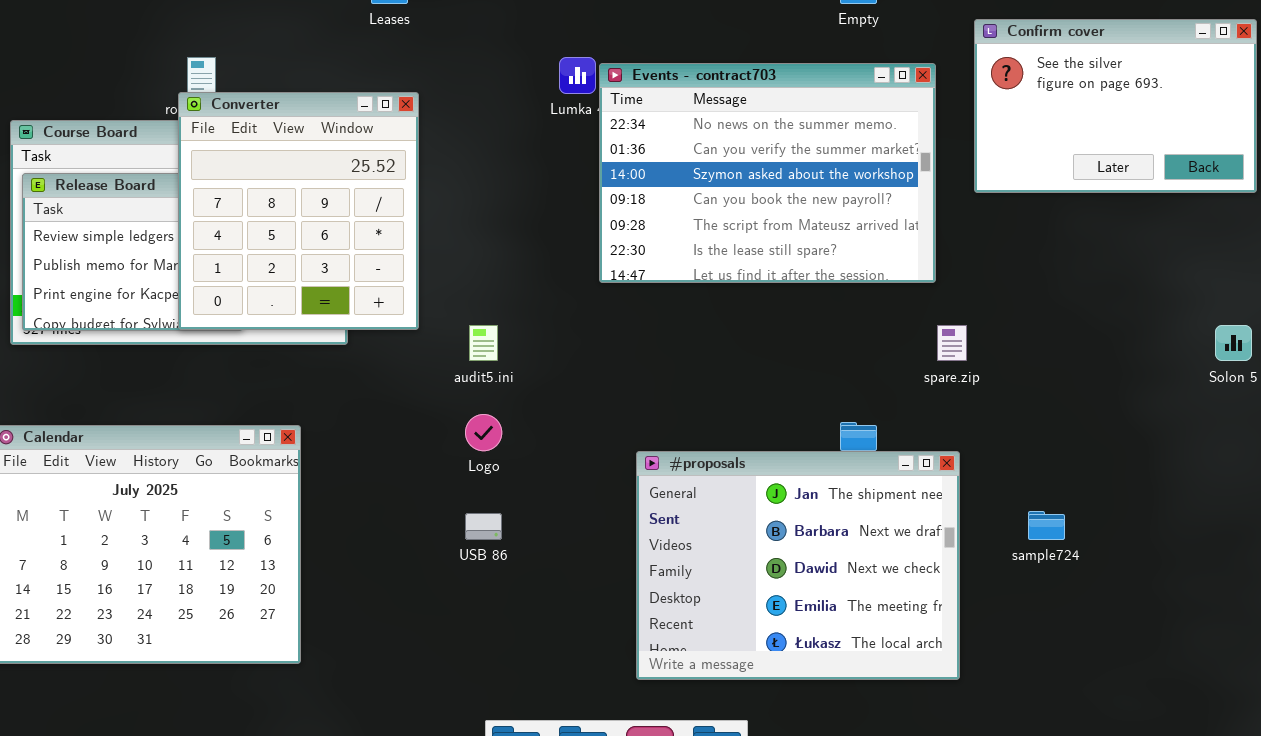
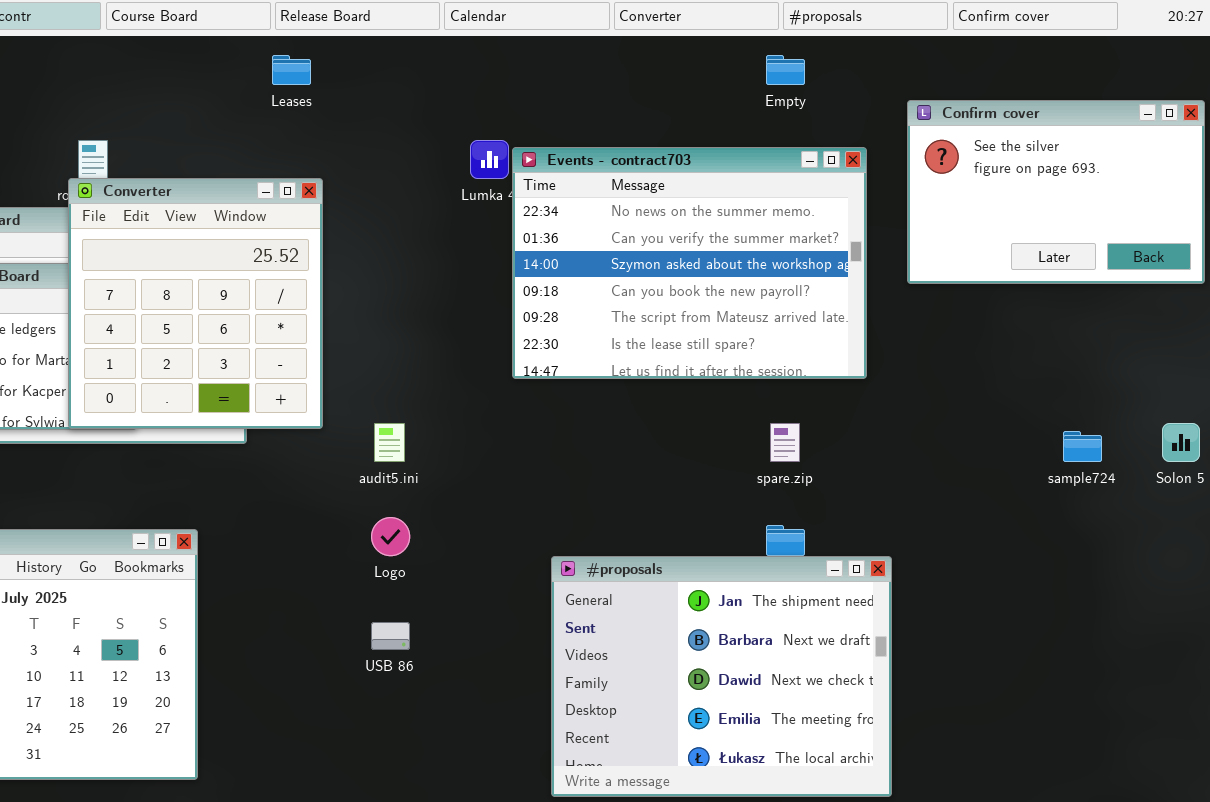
spare.zip: [937,325,967,361] -> [770,423,800,462], moved
sample724: [1028,511,1065,540] -> [1063,431,1102,462], moved

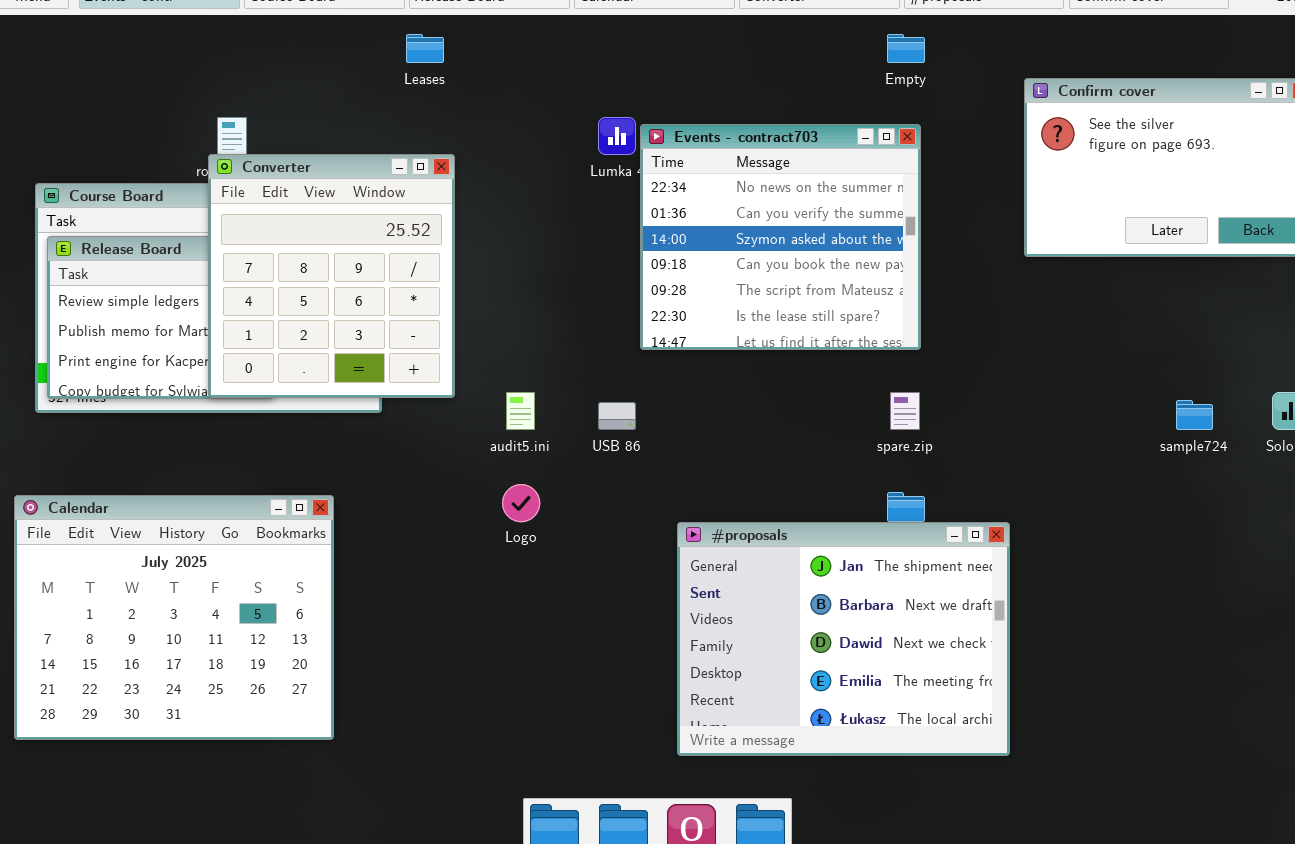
Events - contract703: [512,147,867,379] -> [640,124,921,350], resized
USB 86: [371,622,410,650] -> [598,402,636,430], moved

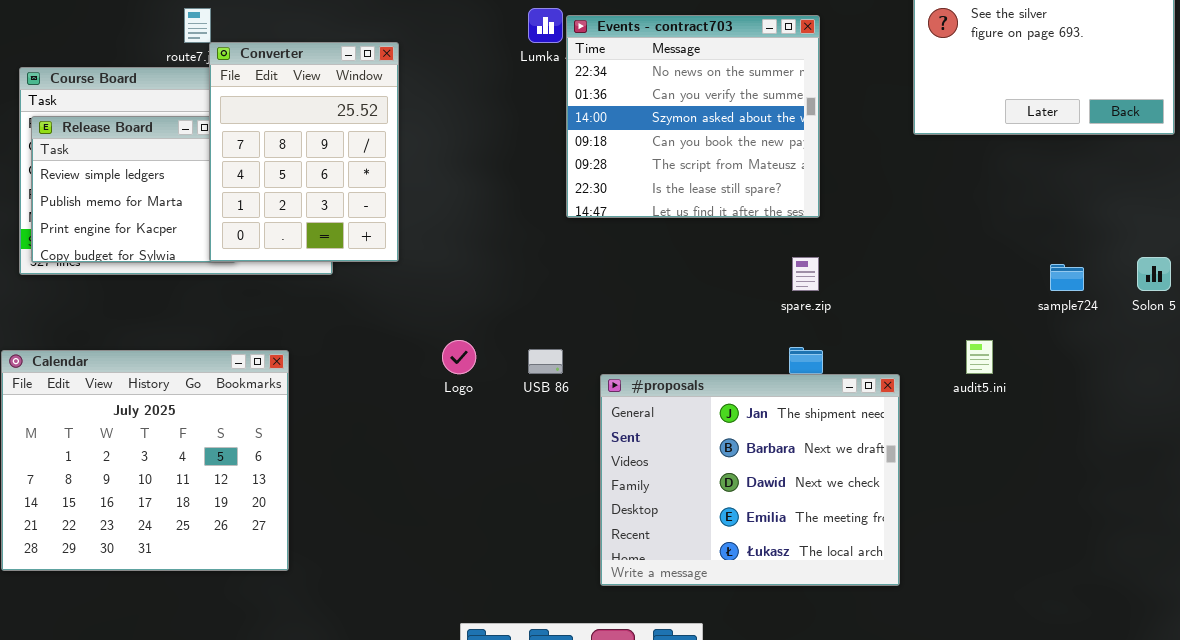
Converter: [208,154,455,398] -> [209,42,399,262], resized
audit5.ini: [506,392,535,430] -> [966,340,993,374], moved
USB 86: [598,402,636,430] -> [528,349,563,374], moved

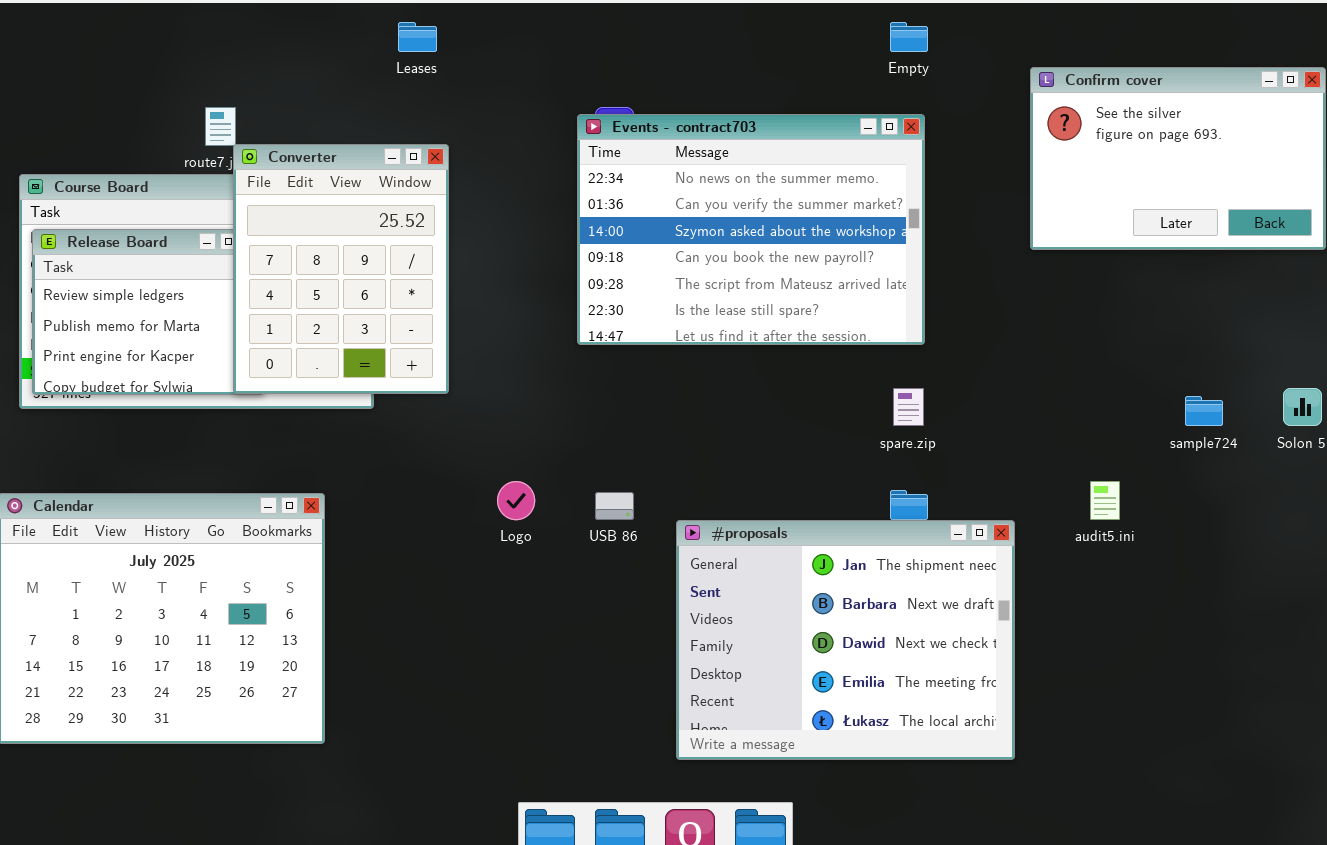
Events - contract703: [566,15,820,218] -> [577,114,925,345], resized

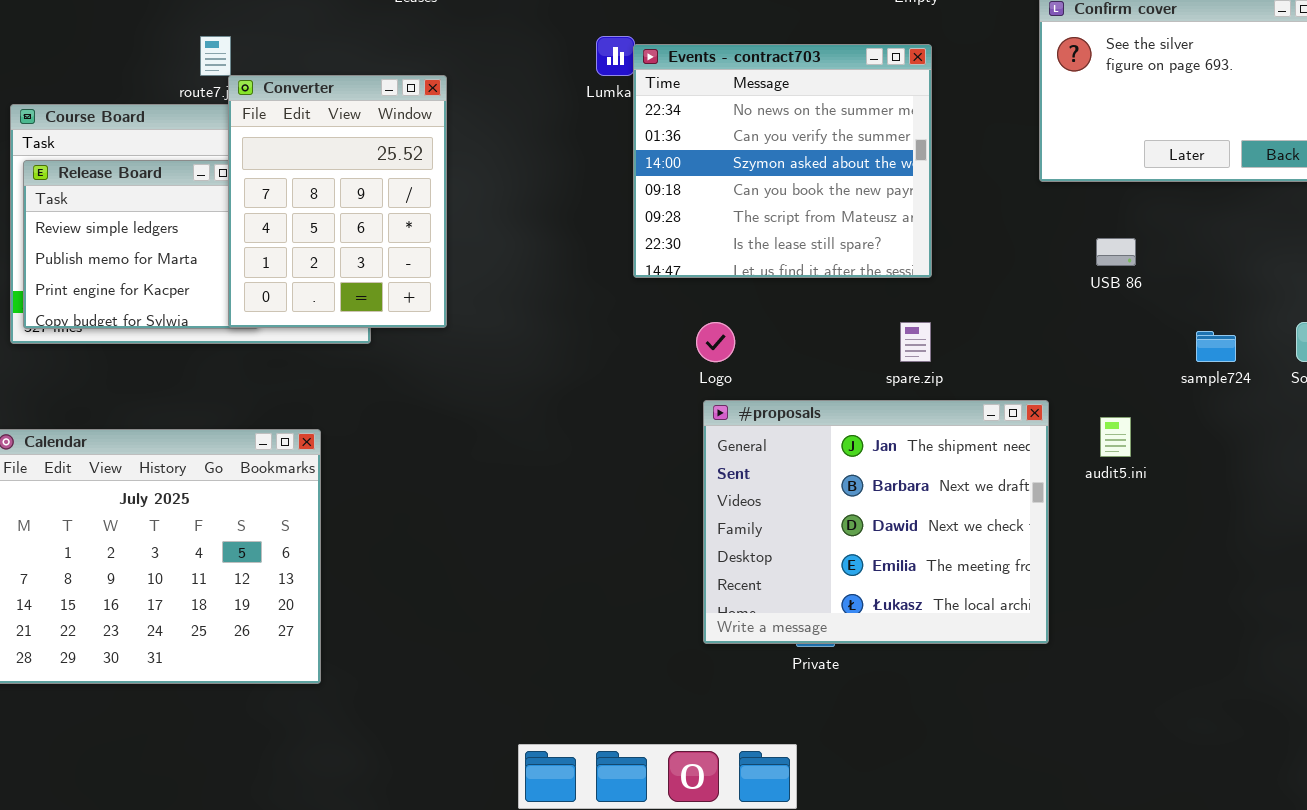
Events - contract703: [577,114,925,345] -> [633,44,932,278], resized
Logo: [497,481,535,520] -> [696,322,735,362], moved
USB 86: [595,492,634,520] -> [1096,238,1136,266], moved
#proposals: [676,520,1015,760] -> [703,400,1049,644], moved

